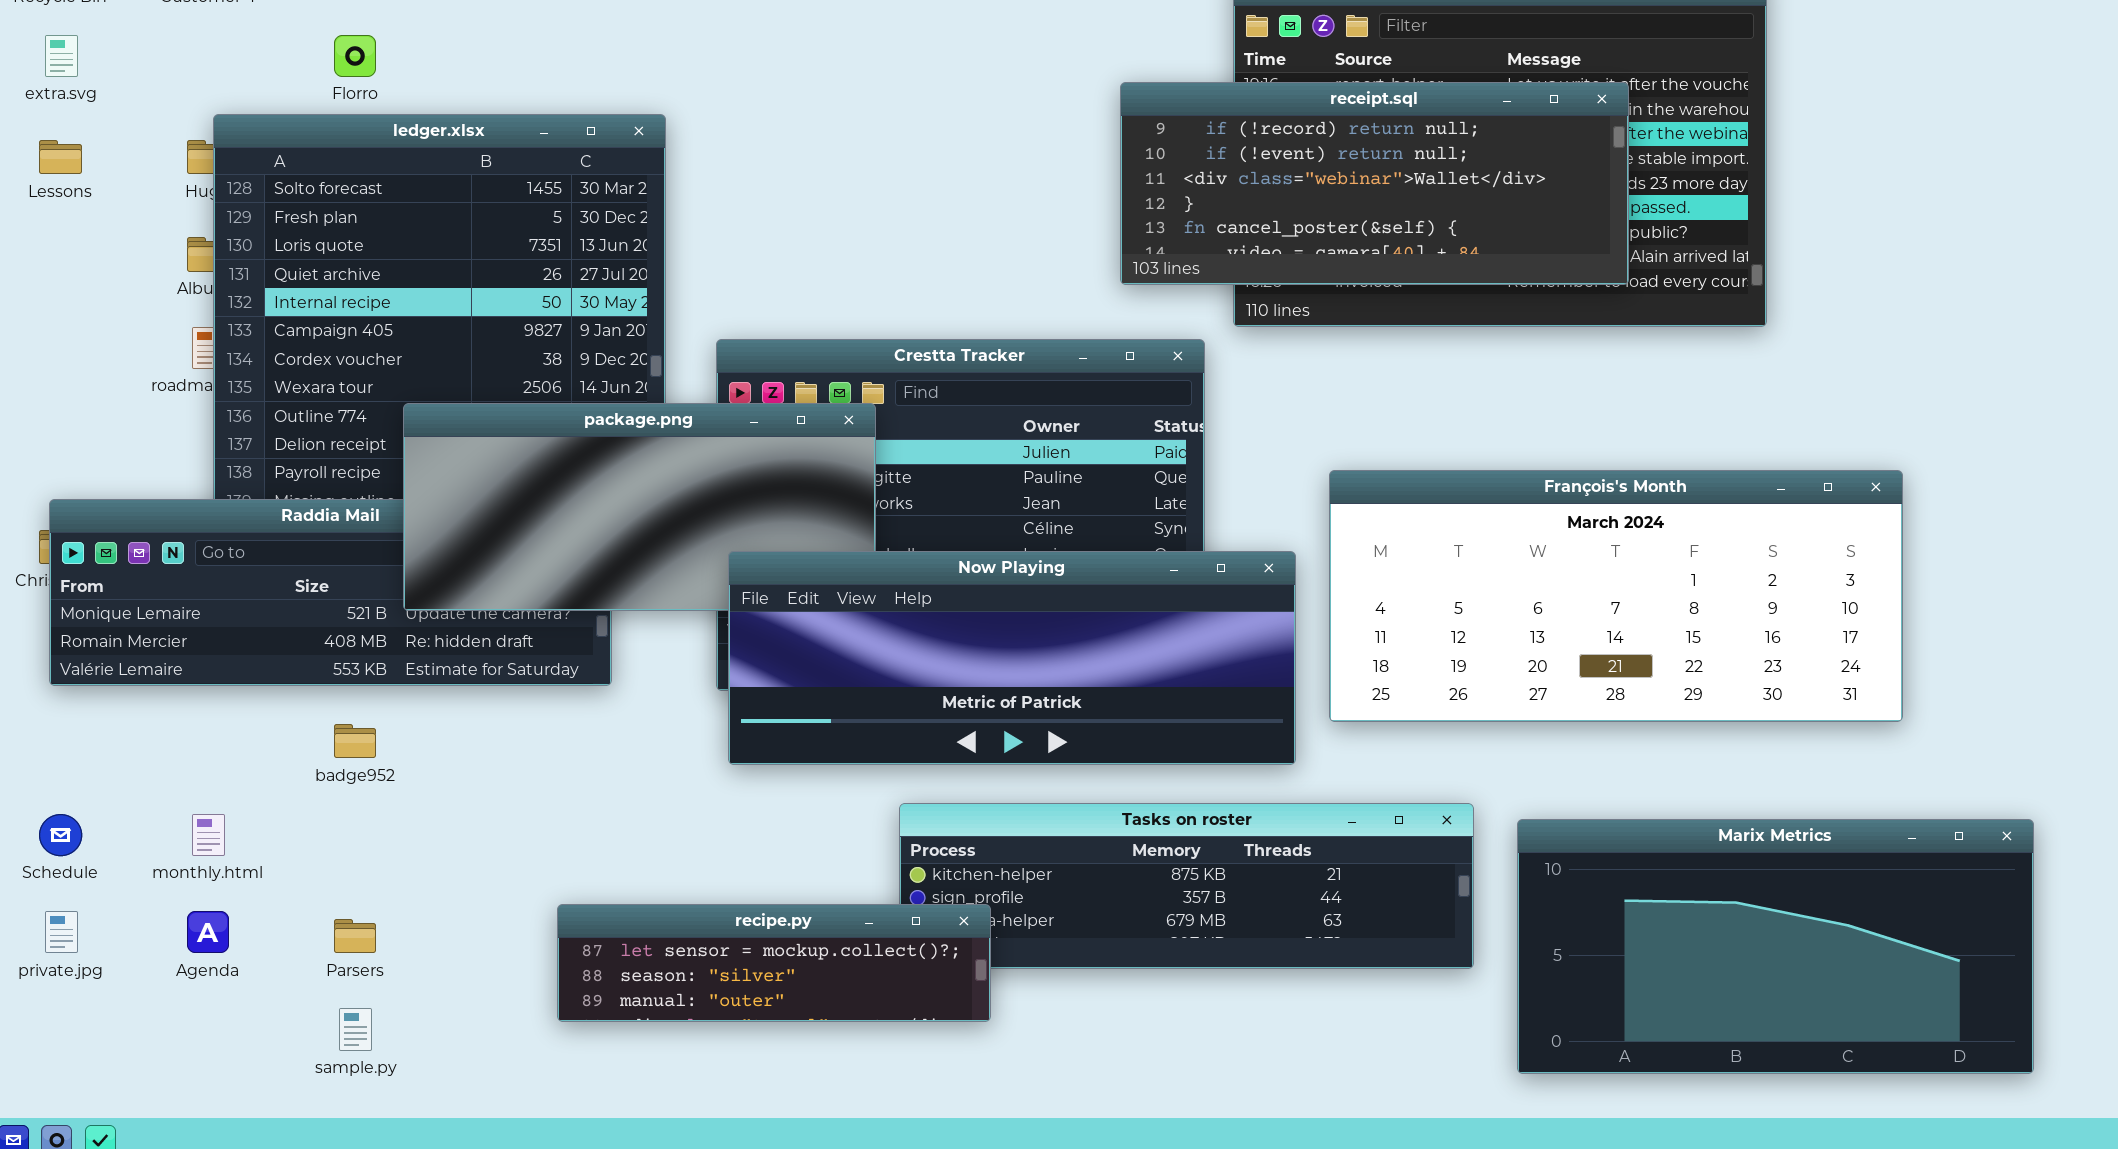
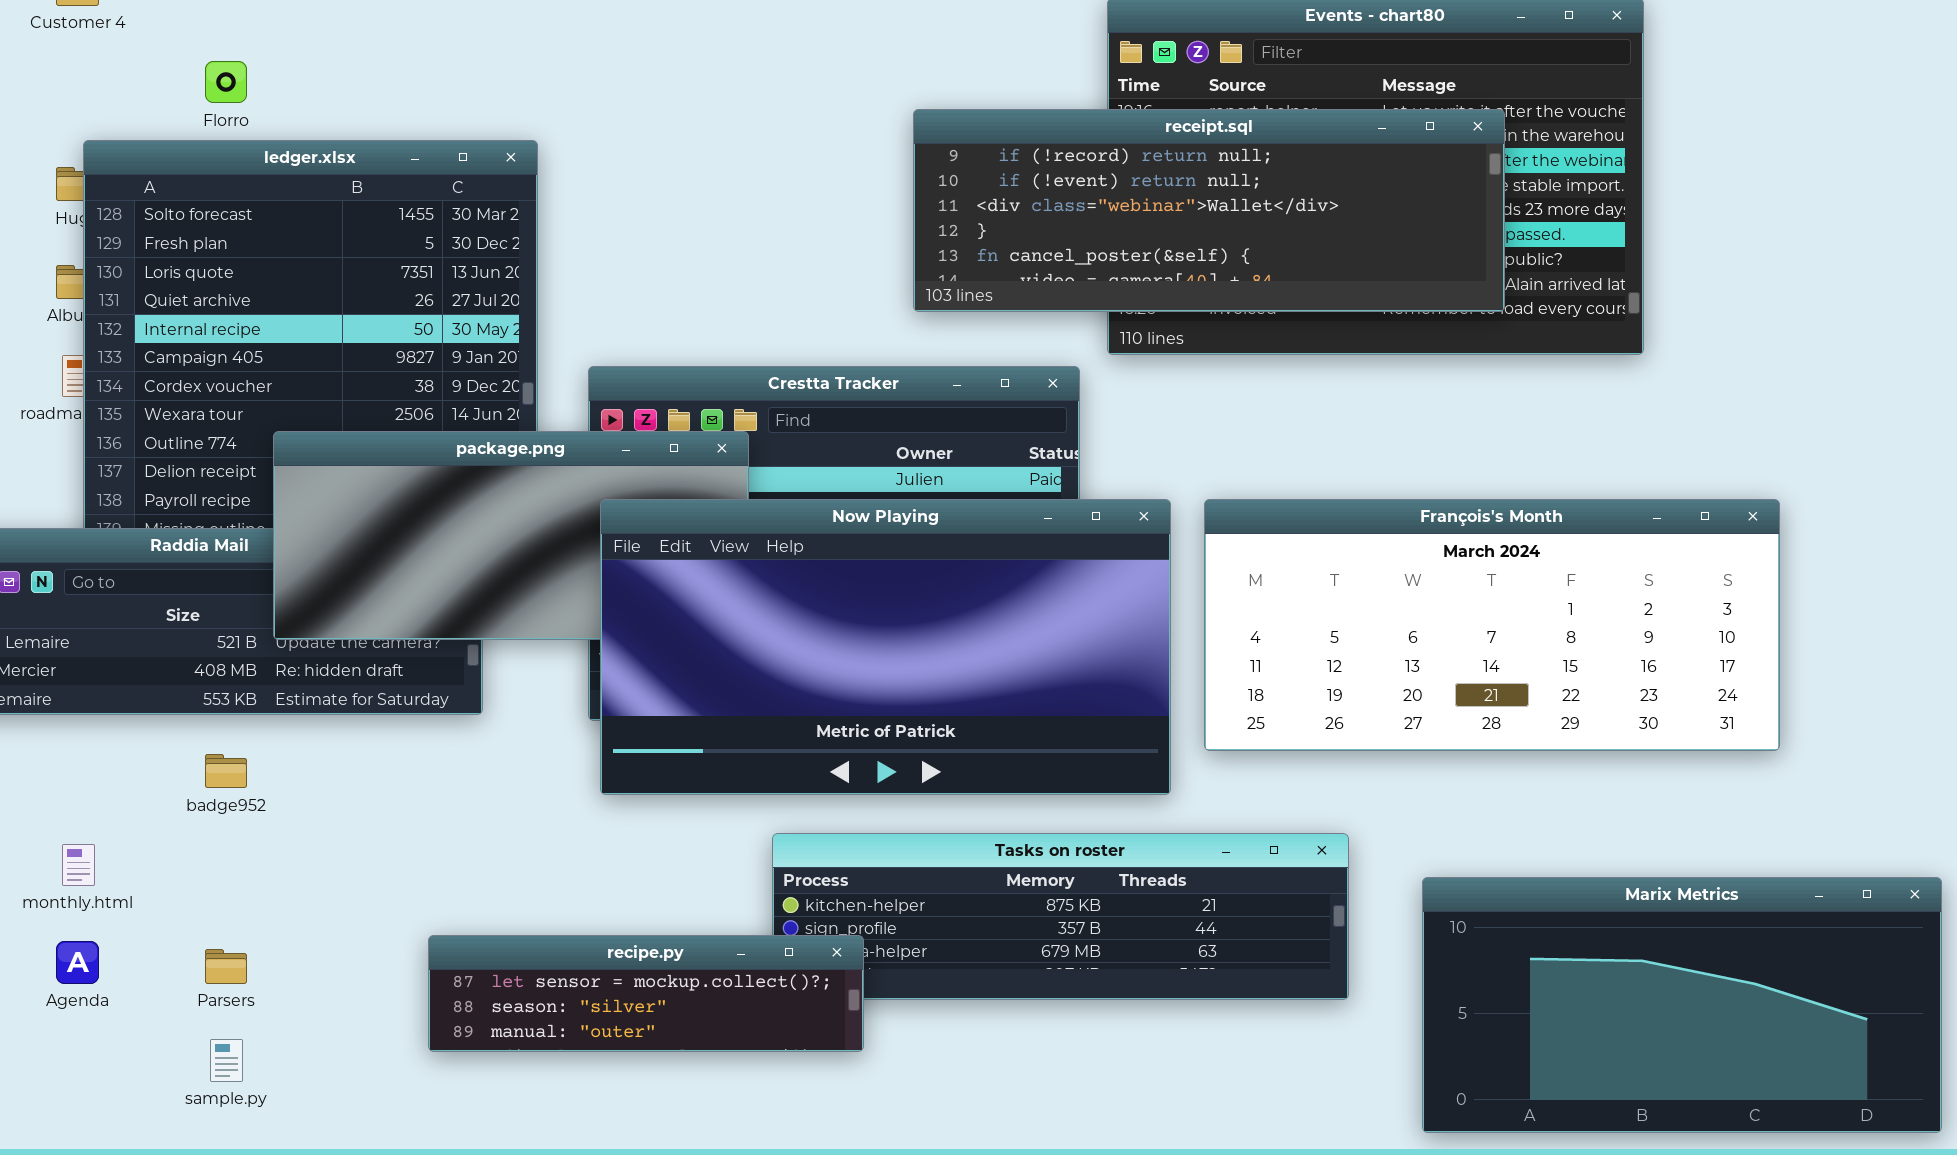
receipt.sql: [1120,82,1629,285] -> [913,109,1505,312], resized
Now Playing: [728,551,1296,765] -> [600,499,1171,795], resized
Marix Metrics: [1517,819,2034,1074] -> [1422,877,1942,1133], moved

